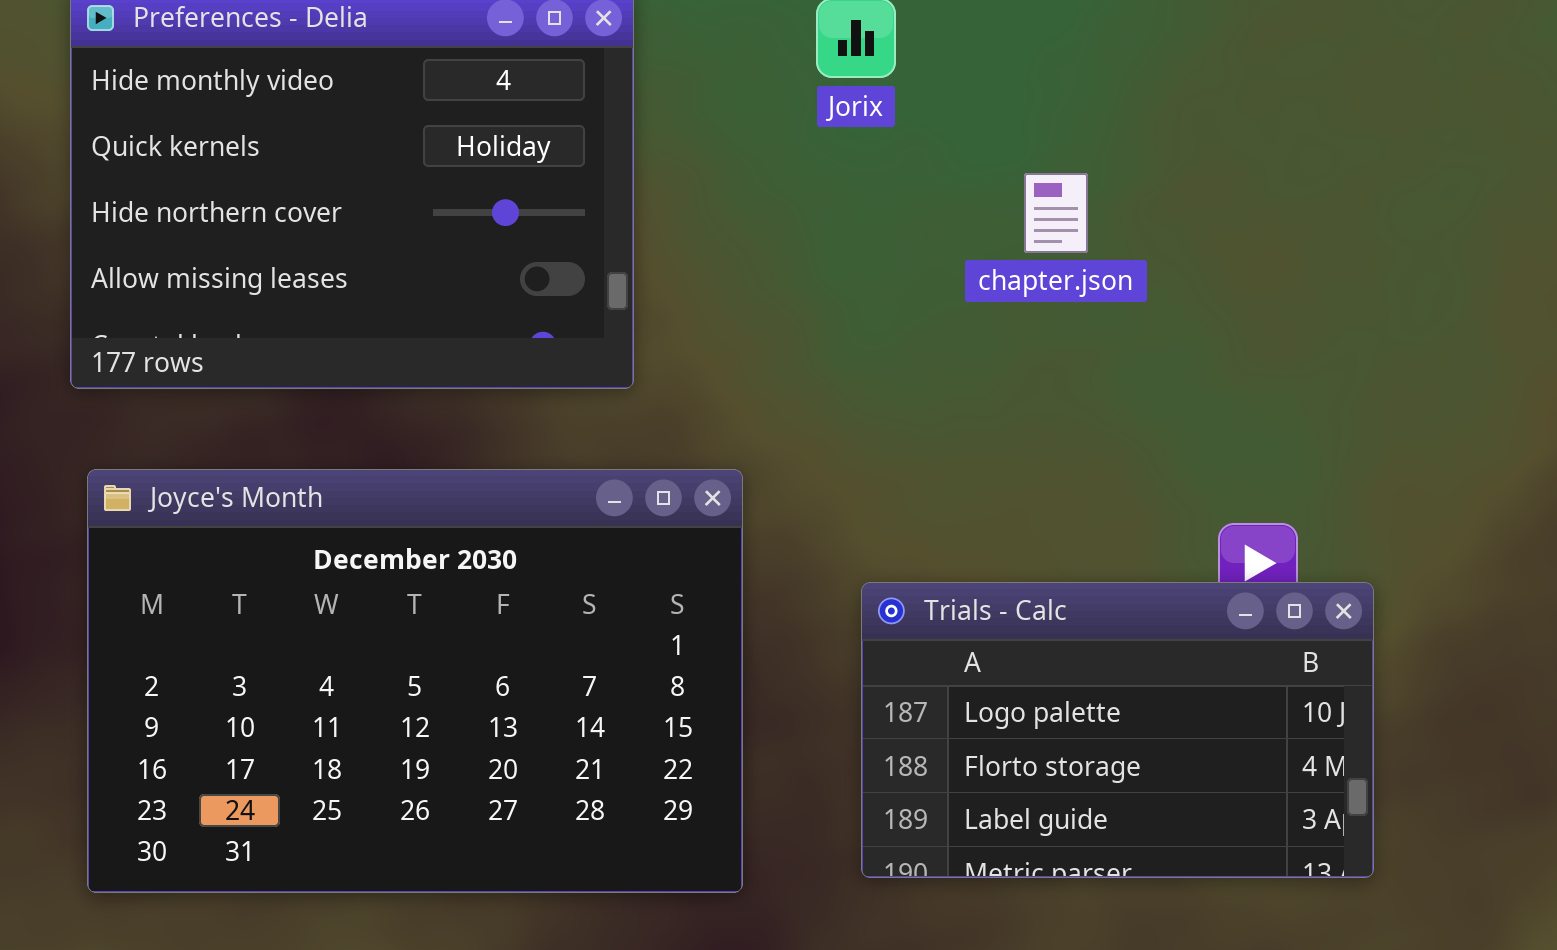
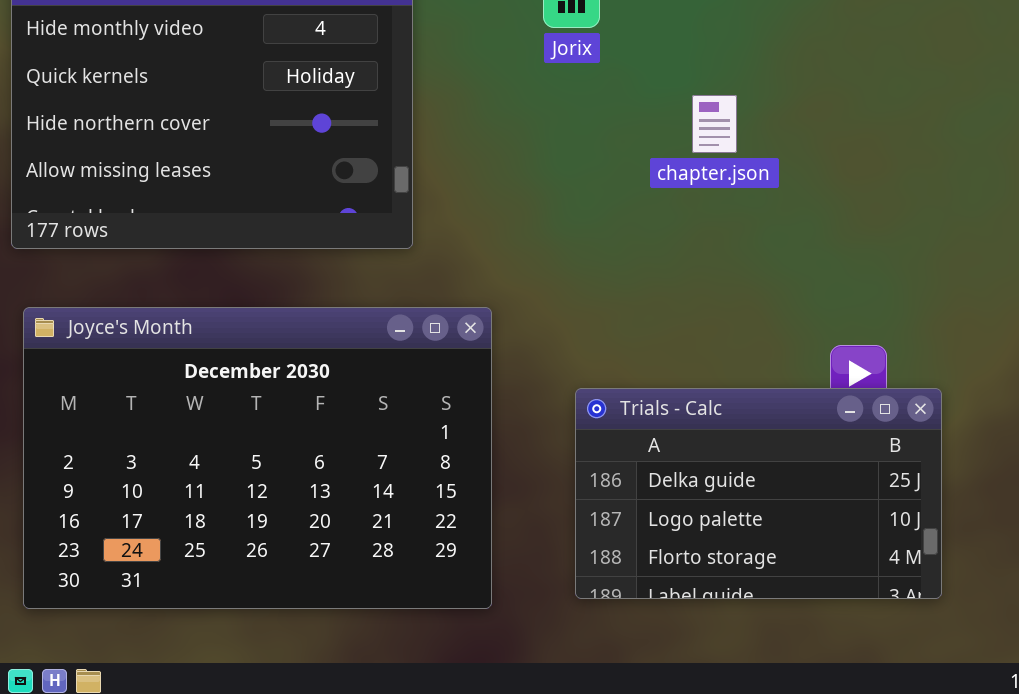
Trials - Calc: [861,582,1374,878] -> [575,388,942,599], scrolled up 1 row

